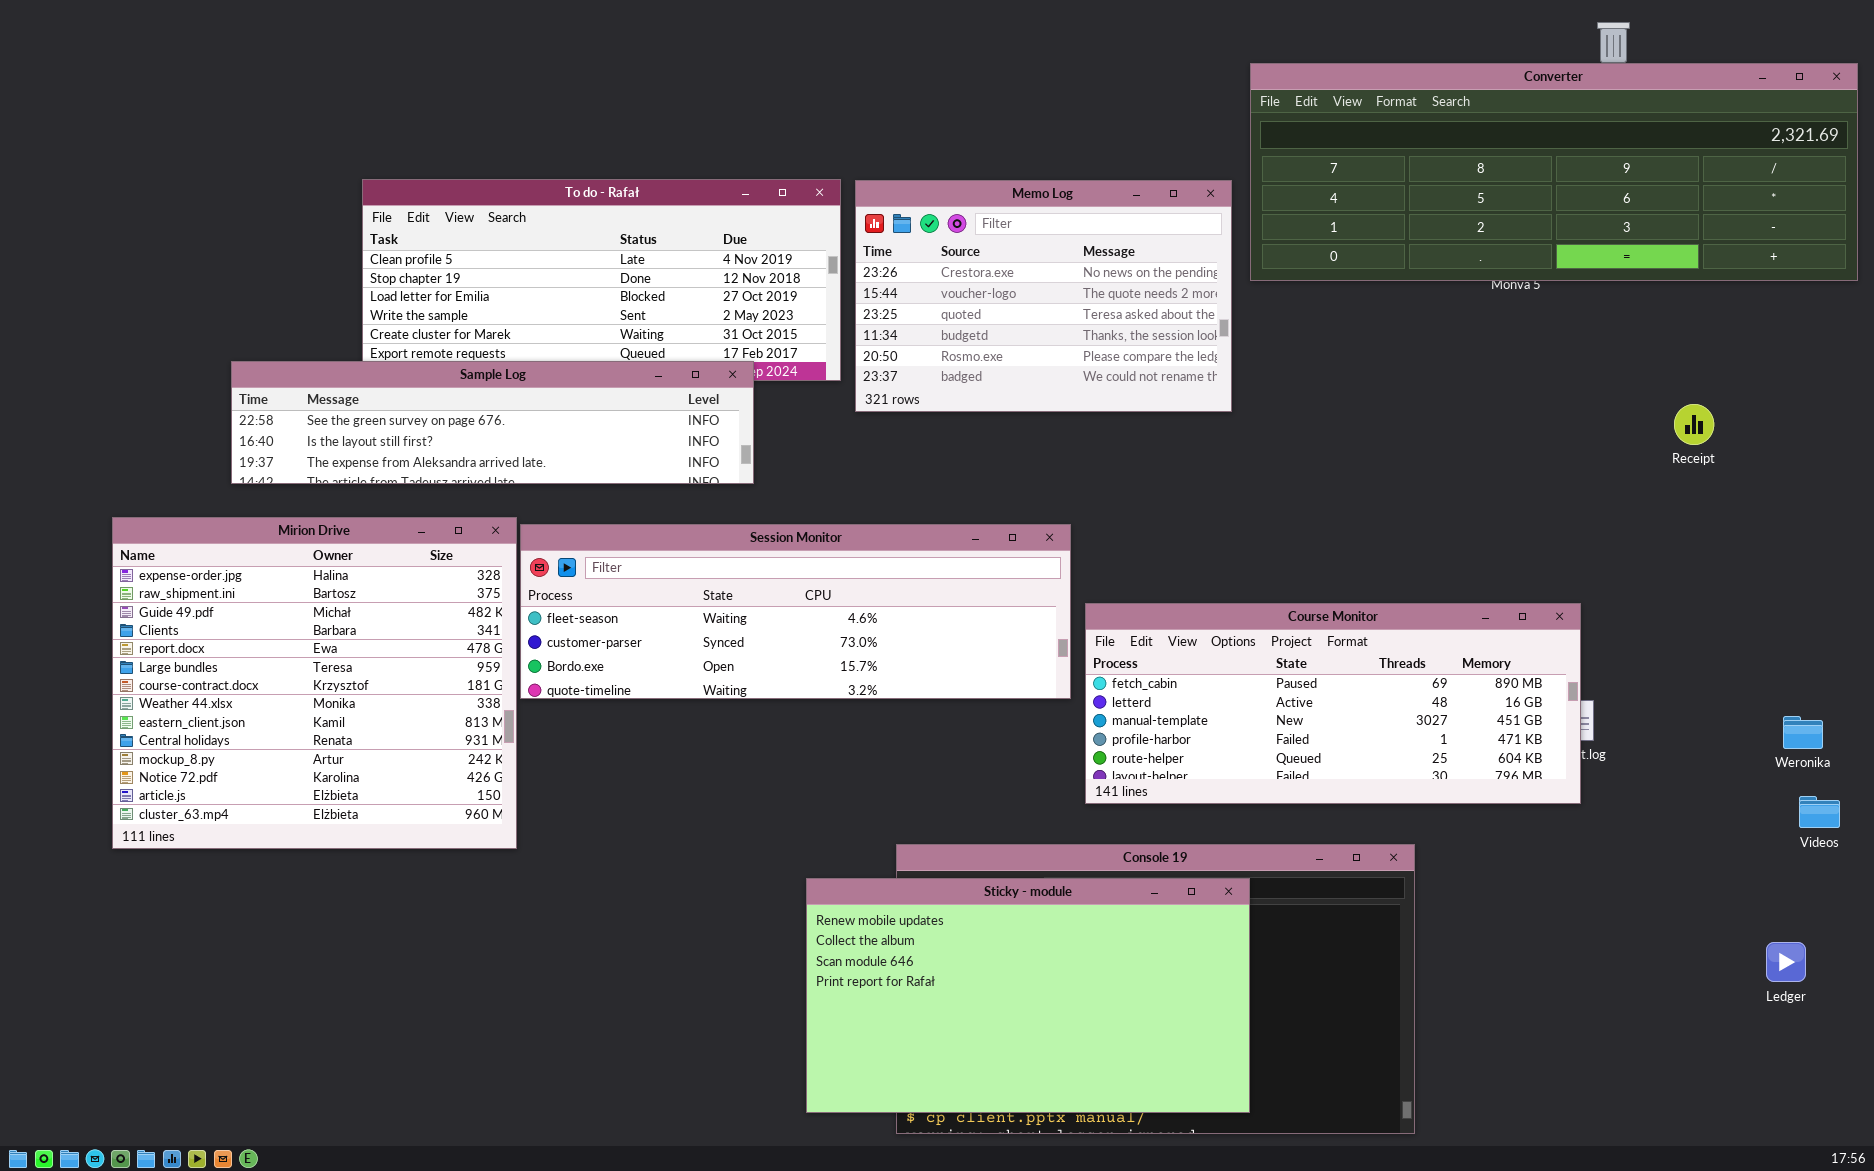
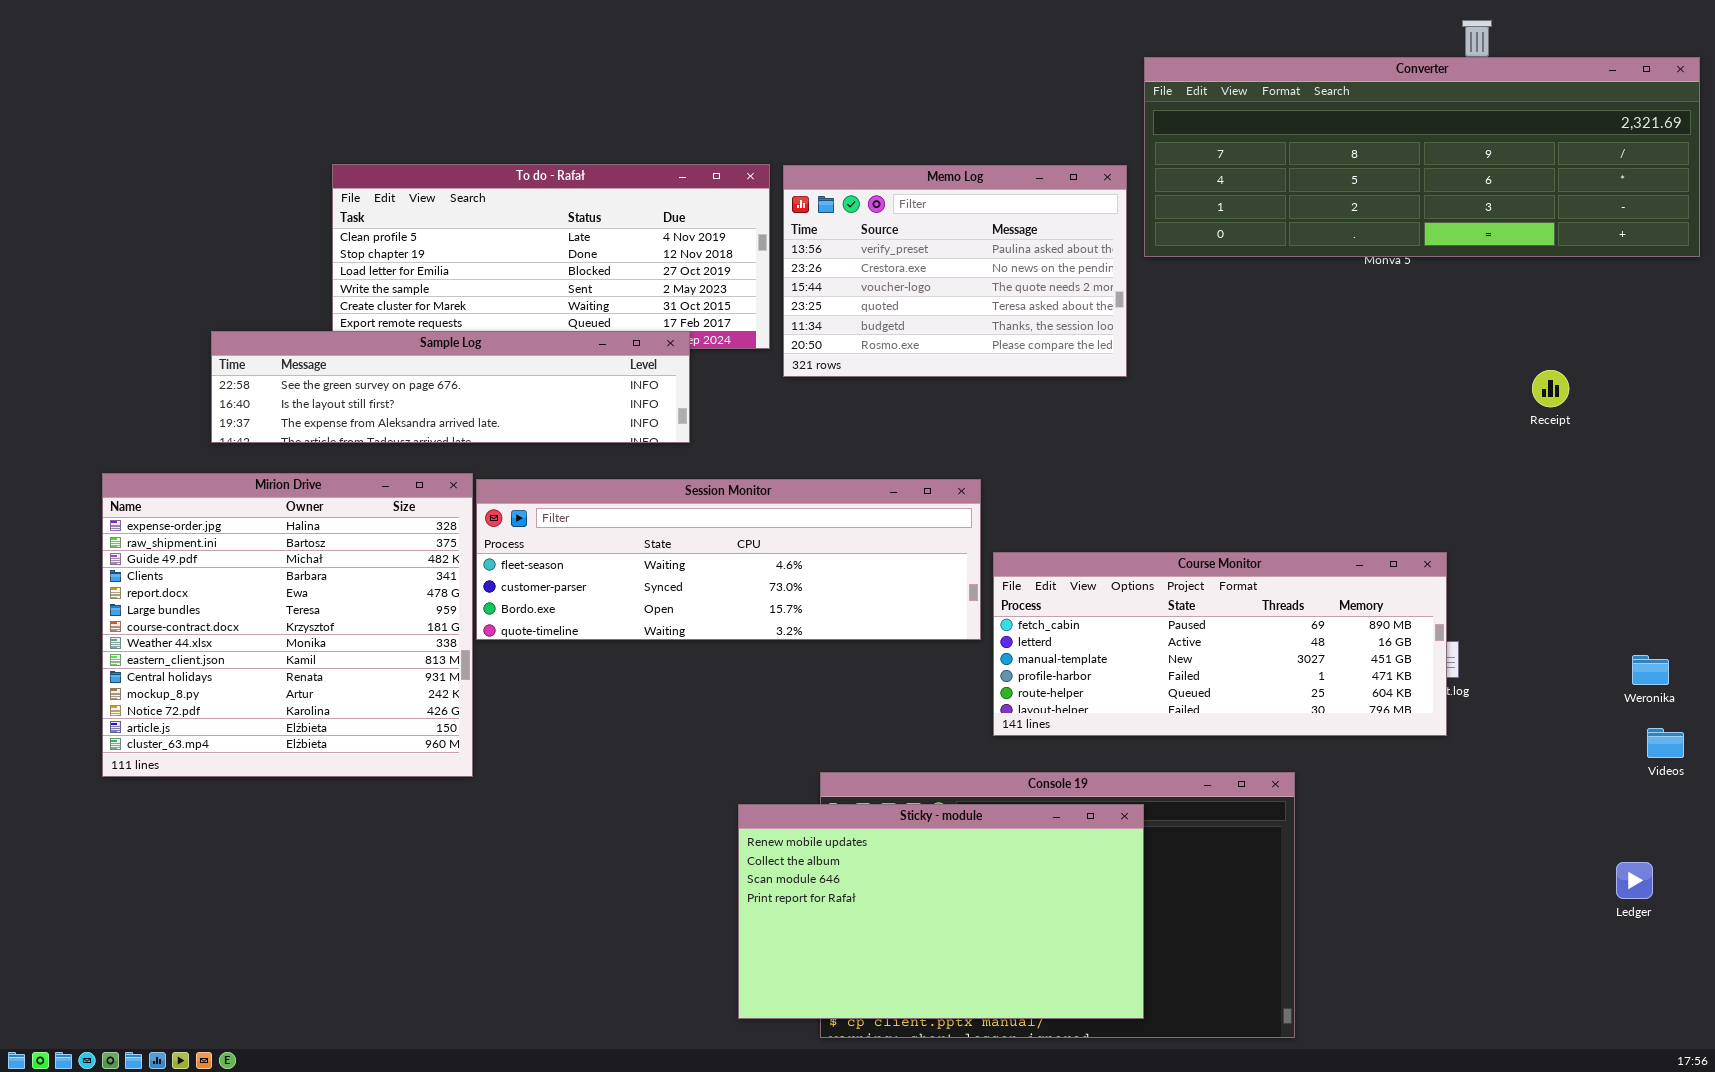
Memo Log: [855,180,1232,412] -> [783,165,1127,377], scrolled up 1 row

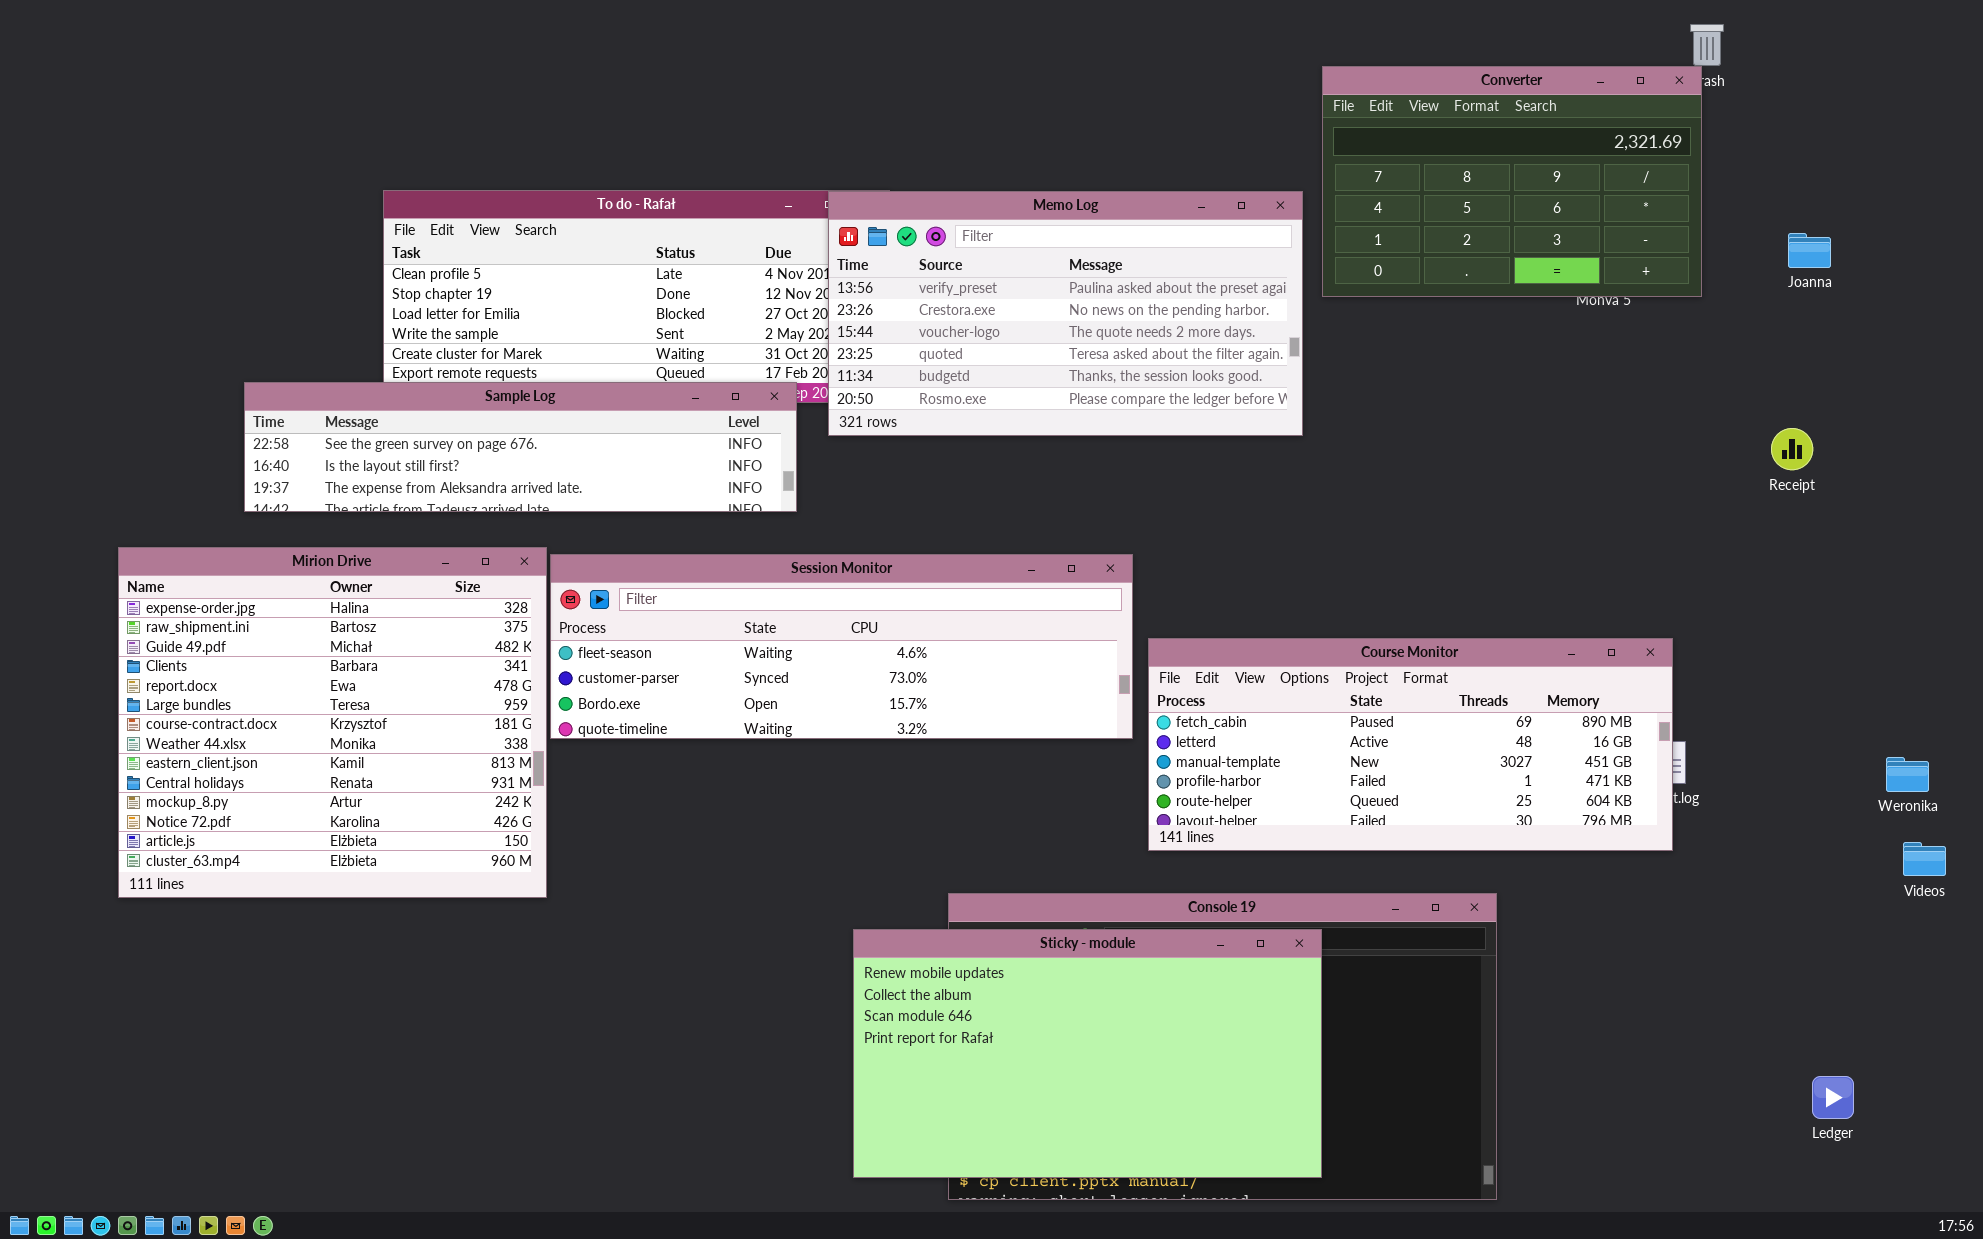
Converter: [1144,57,1700,257] -> [1322,66,1702,297], resized
Memo Log: [783,165,1127,377] -> [828,191,1303,436], resized
Ledger: [1616,862,1653,899] -> [1812,1076,1854,1119], moved

